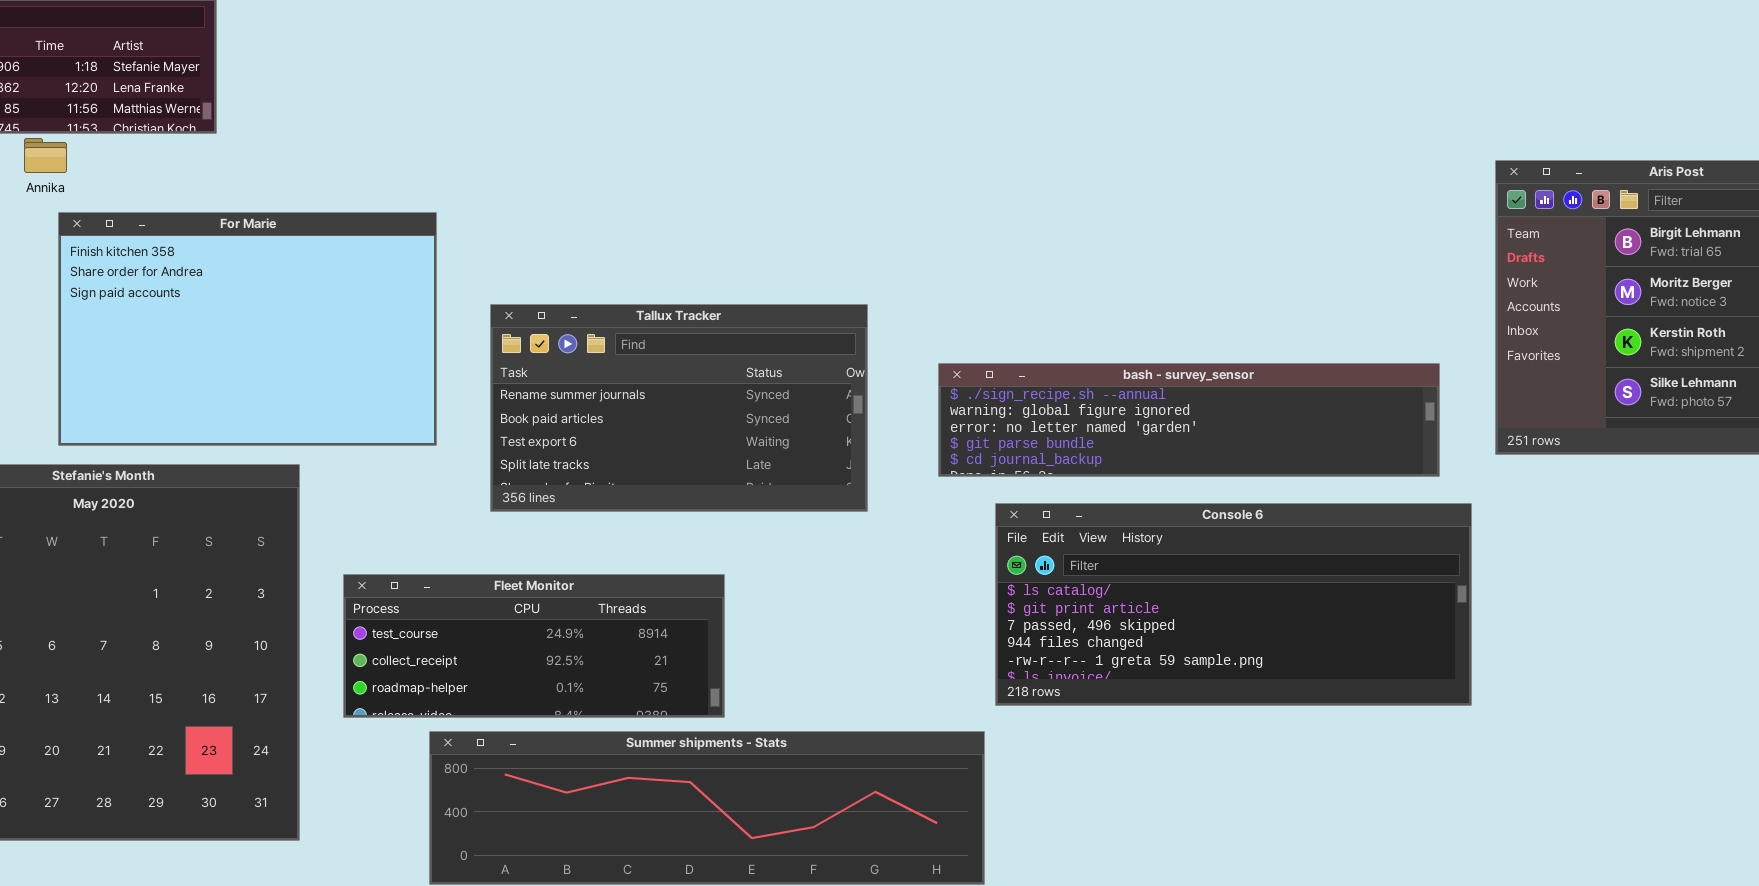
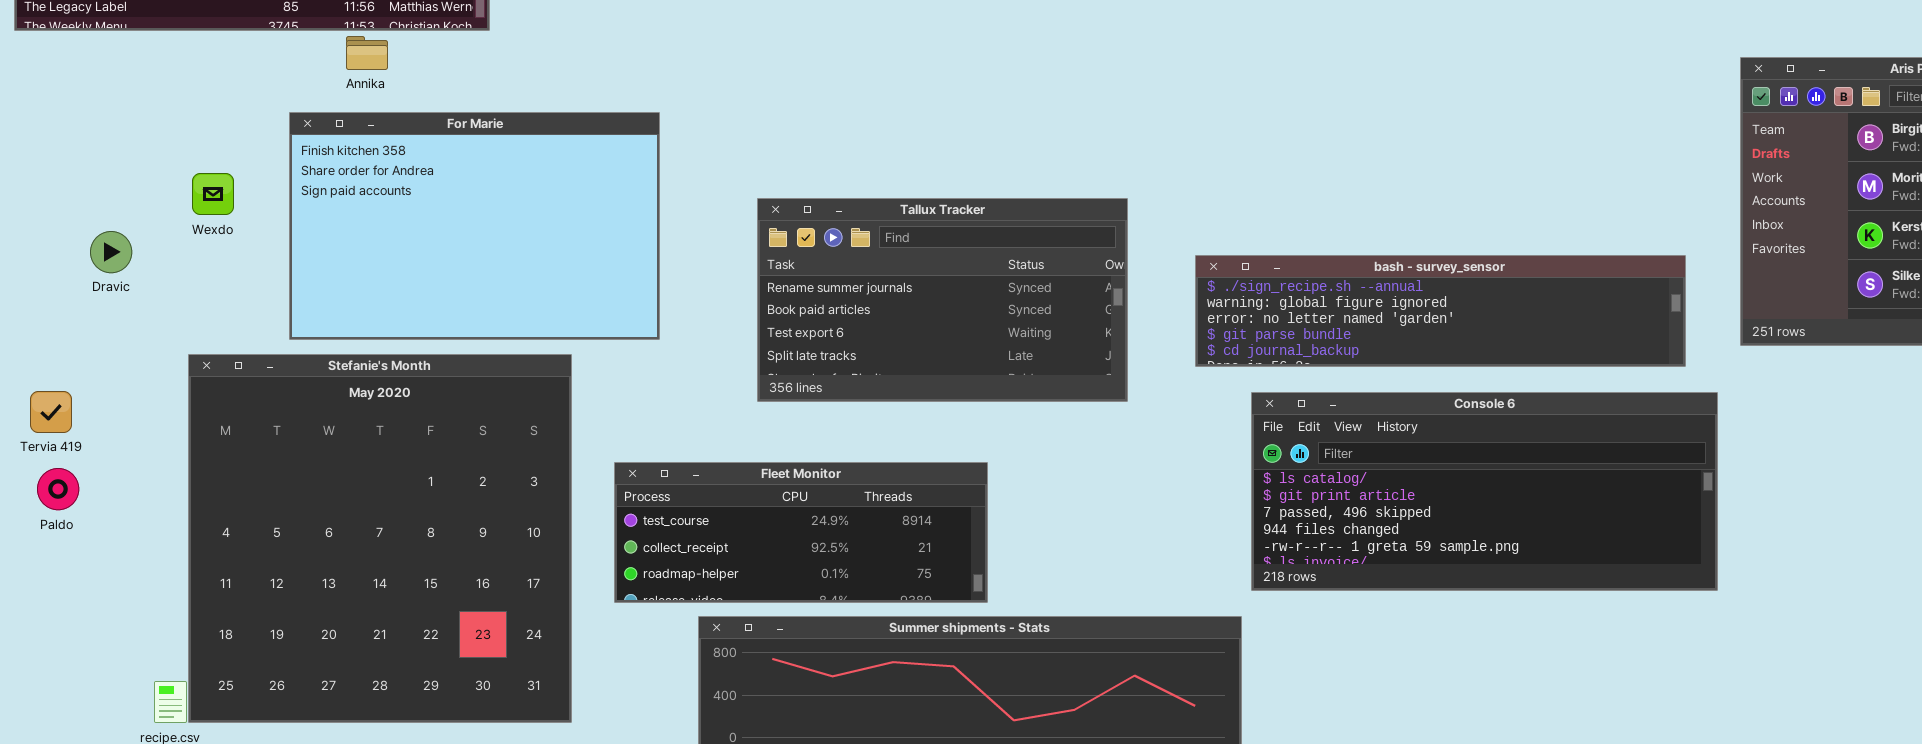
Annika: [24,138,67,173] -> [346,36,388,70], moved
For Marie: [58,212,437,446] -> [289,112,660,340], moved

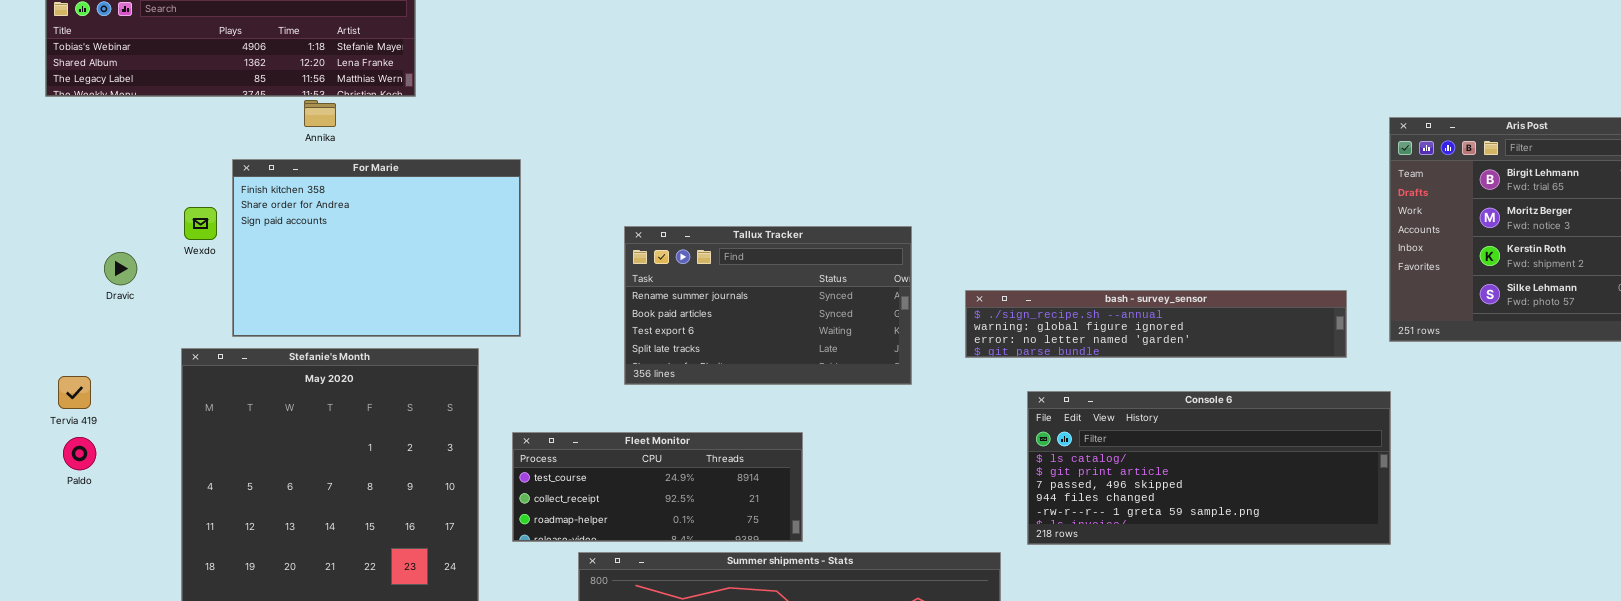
For Marie: [289,112,660,340] -> [232,159,521,337], moved
bash - survey_sensor: [1195,255,1686,367] -> [965,290,1347,358], resized
Console 6: [1251,392,1718,591] -> [1027,391,1391,545], moved

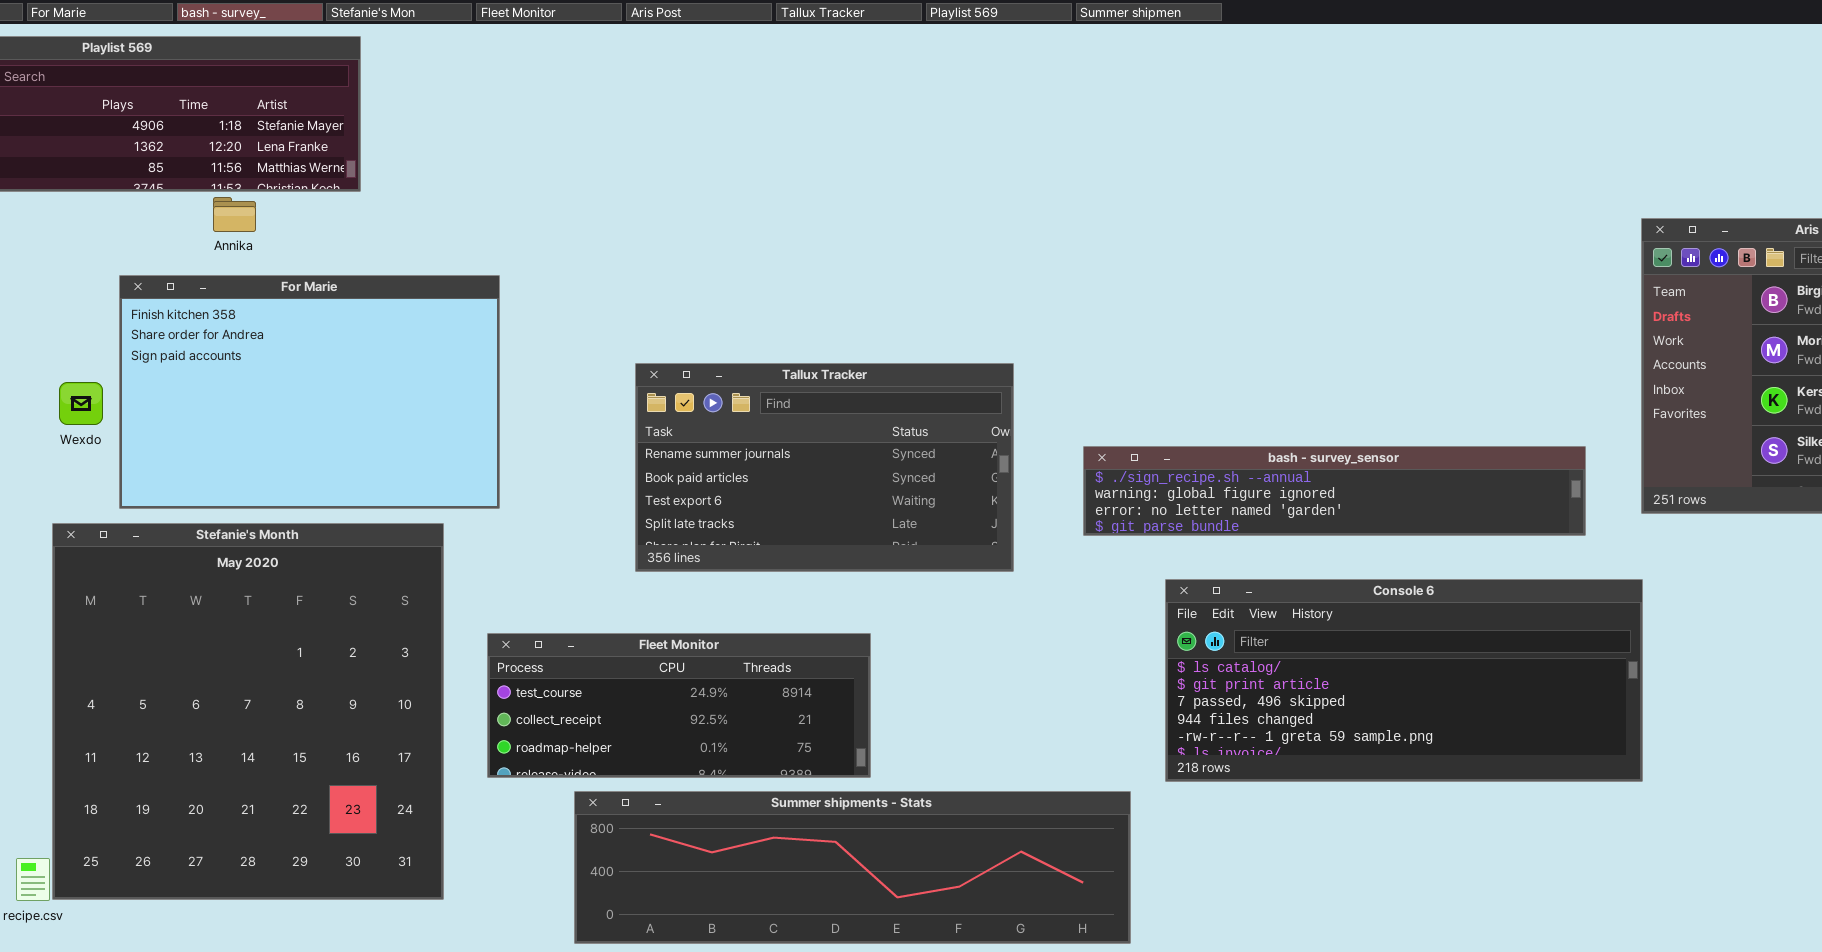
Wexdo: [184,207,217,240] -> [59,382,103,425], moved

